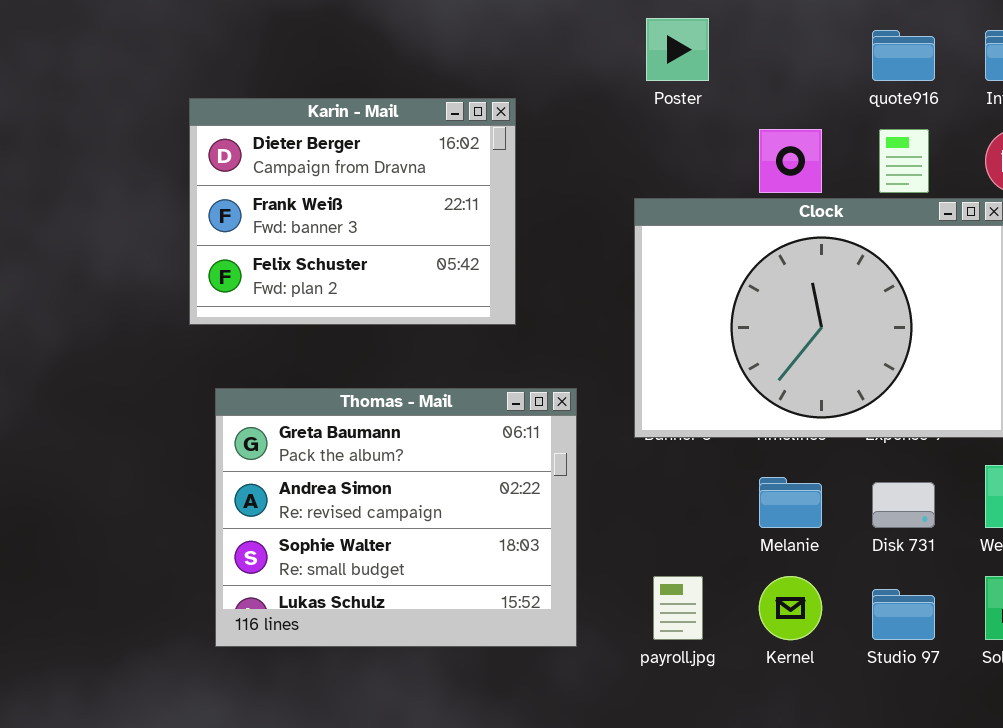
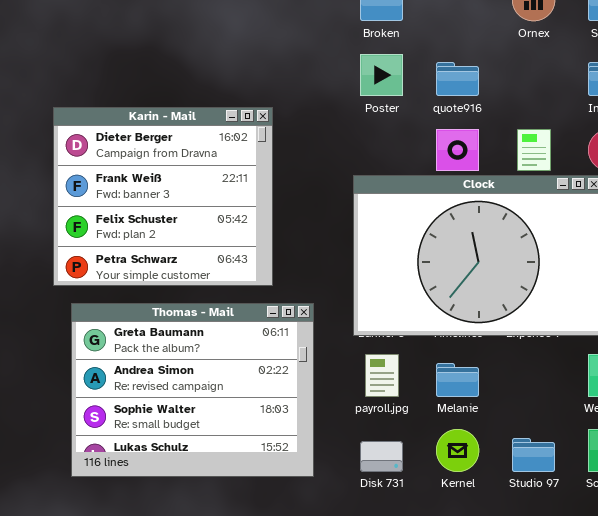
quote916: [872,30,935,81] -> [436,62,479,96], moved
Karin - Mail: [189,98,516,325] -> [53,107,273,286], resized
Disk 731: [872,482,935,528] -> [360,441,403,472], moved
payroll.jpg: [653,576,703,640] -> [365,354,399,397], moved

